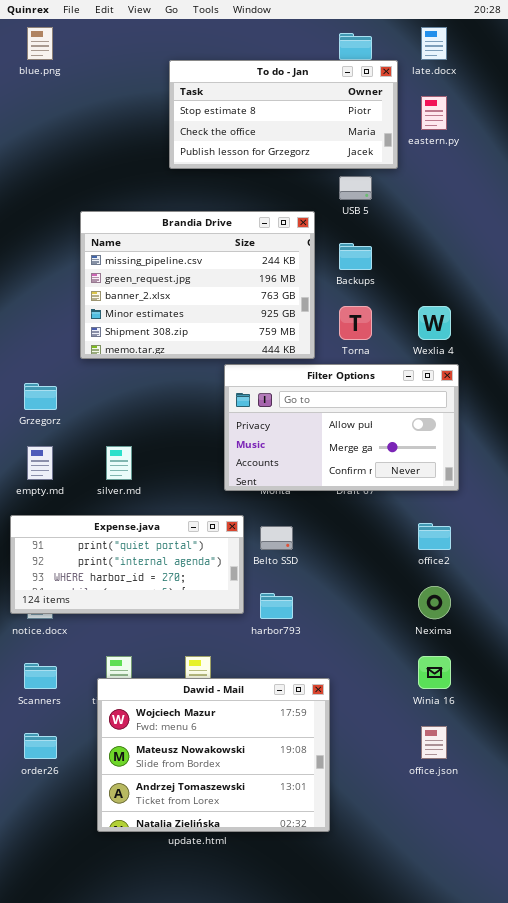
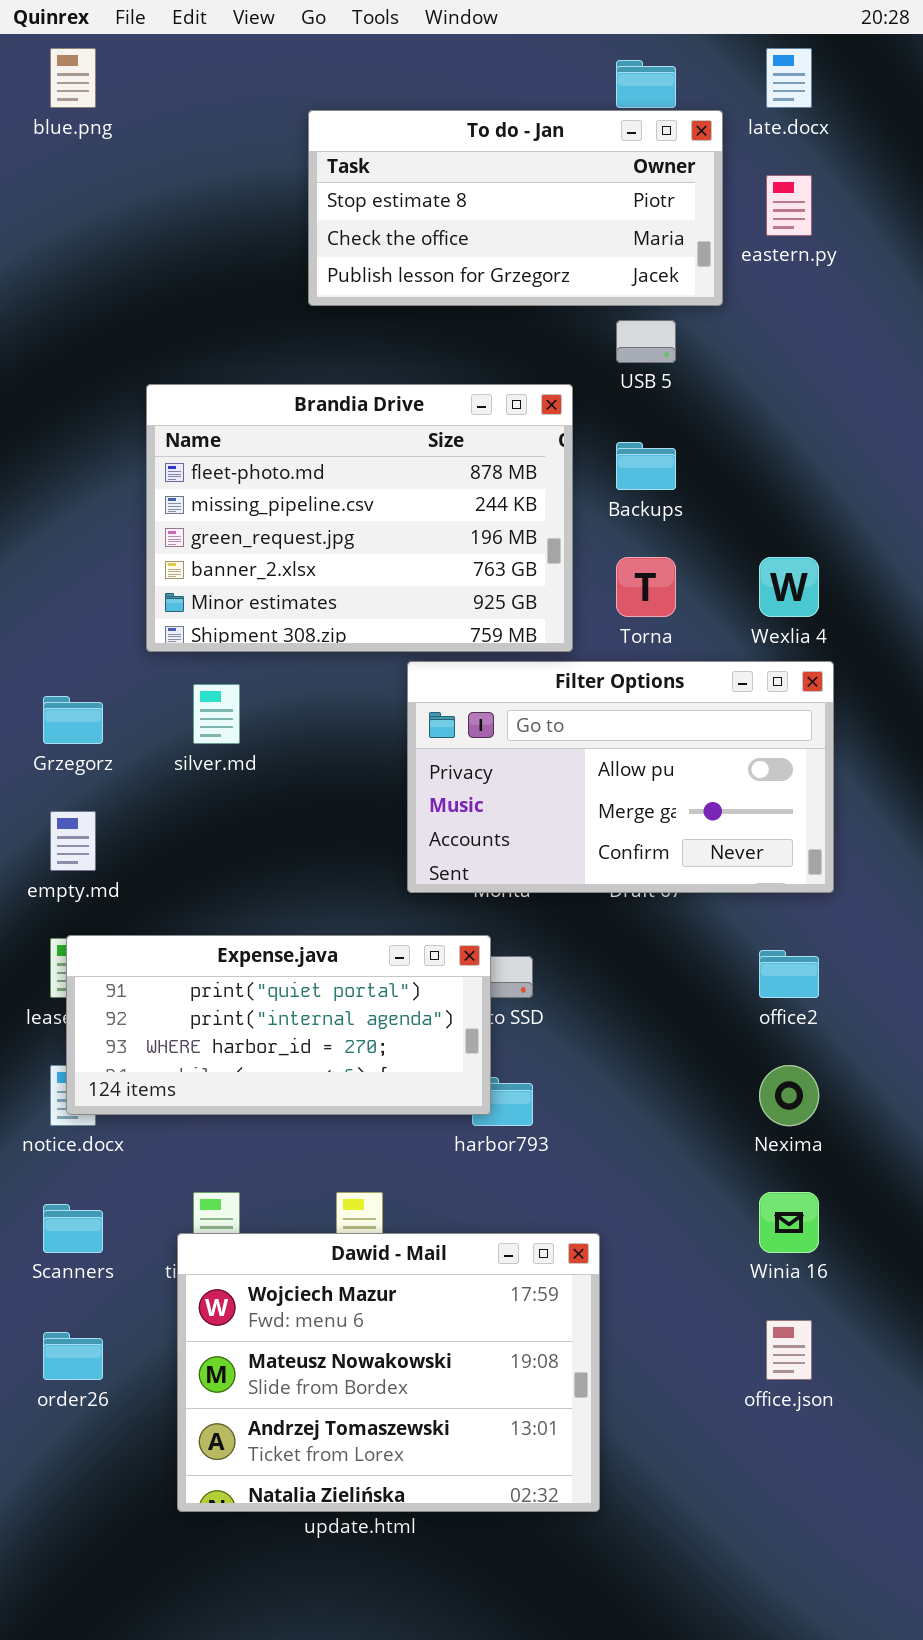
Brandia Drive: [80,211,315,359] -> [146,384,573,652], scrolled up 1 row
silver.md: [106,446,132,480] -> [193,684,240,744], moved
Expense.java: [10,515,244,614] -> [66,935,491,1115], moved

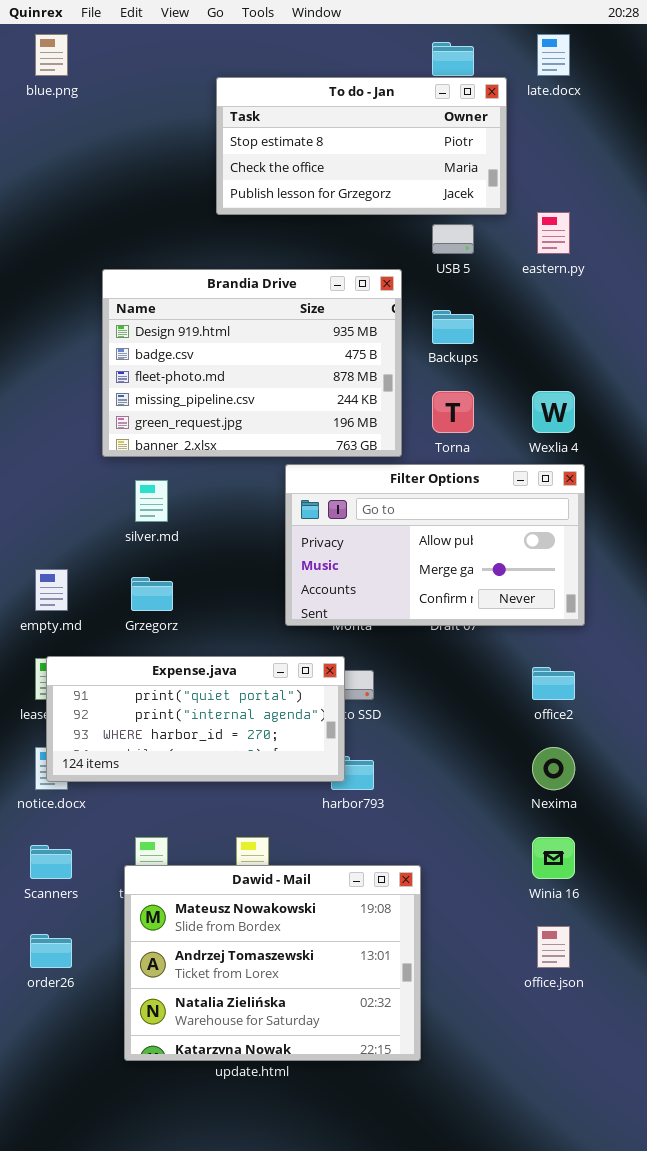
eastern.py: [766,175,812,236] -> [537,212,570,254], moved
Brandia Drive: [146,384,573,652] -> [102,269,402,457], scrolled up 2 rows
Grzegorz: [43,696,103,744] -> [131,577,173,611], moved
Dawid - Mail: [177,1233,600,1512] -> [124,865,421,1061], scrolled down 1 row

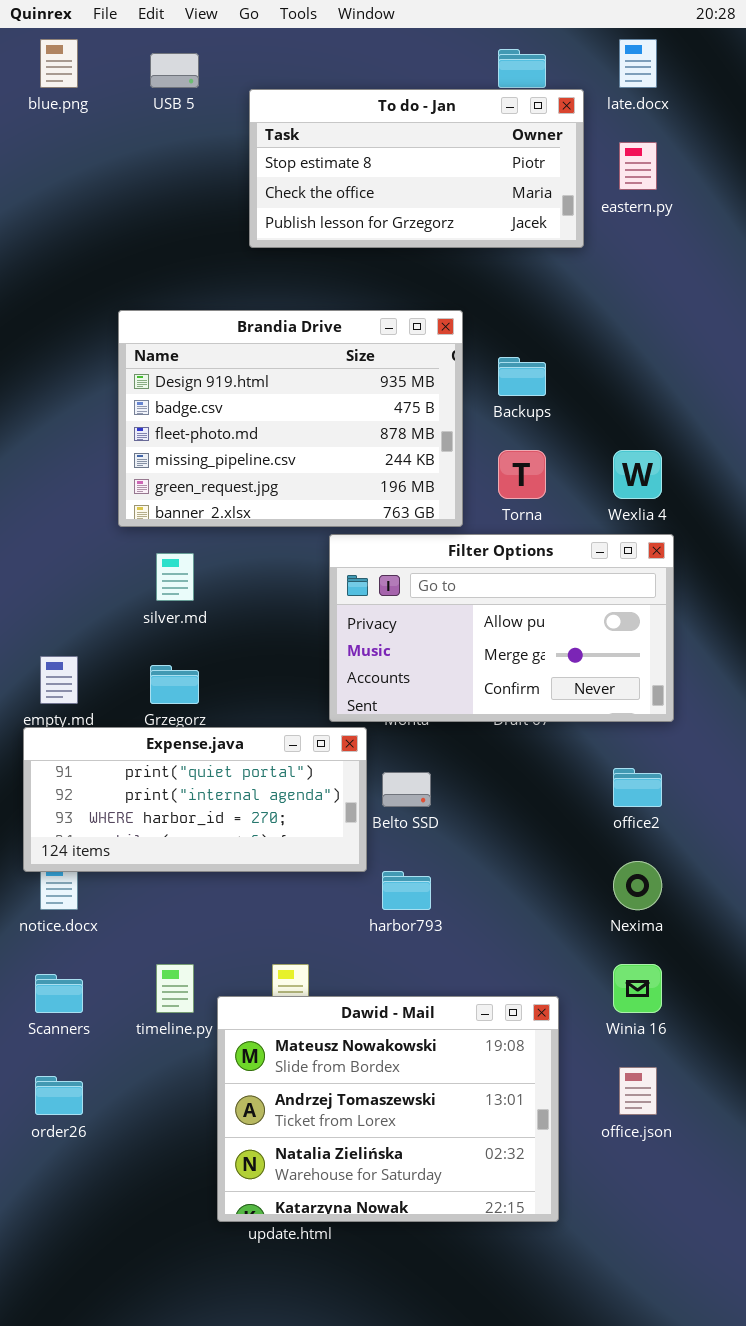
eastern.py: [537,212,570,254] -> [619,142,657,190], moved
USB 5: [432,224,474,254] -> [150,53,199,88], moved
Expense.java: [46,656,345,782] -> [23,727,367,872], moved
Dawid - Mail: [124,865,421,1061] -> [217,996,559,1222], moved

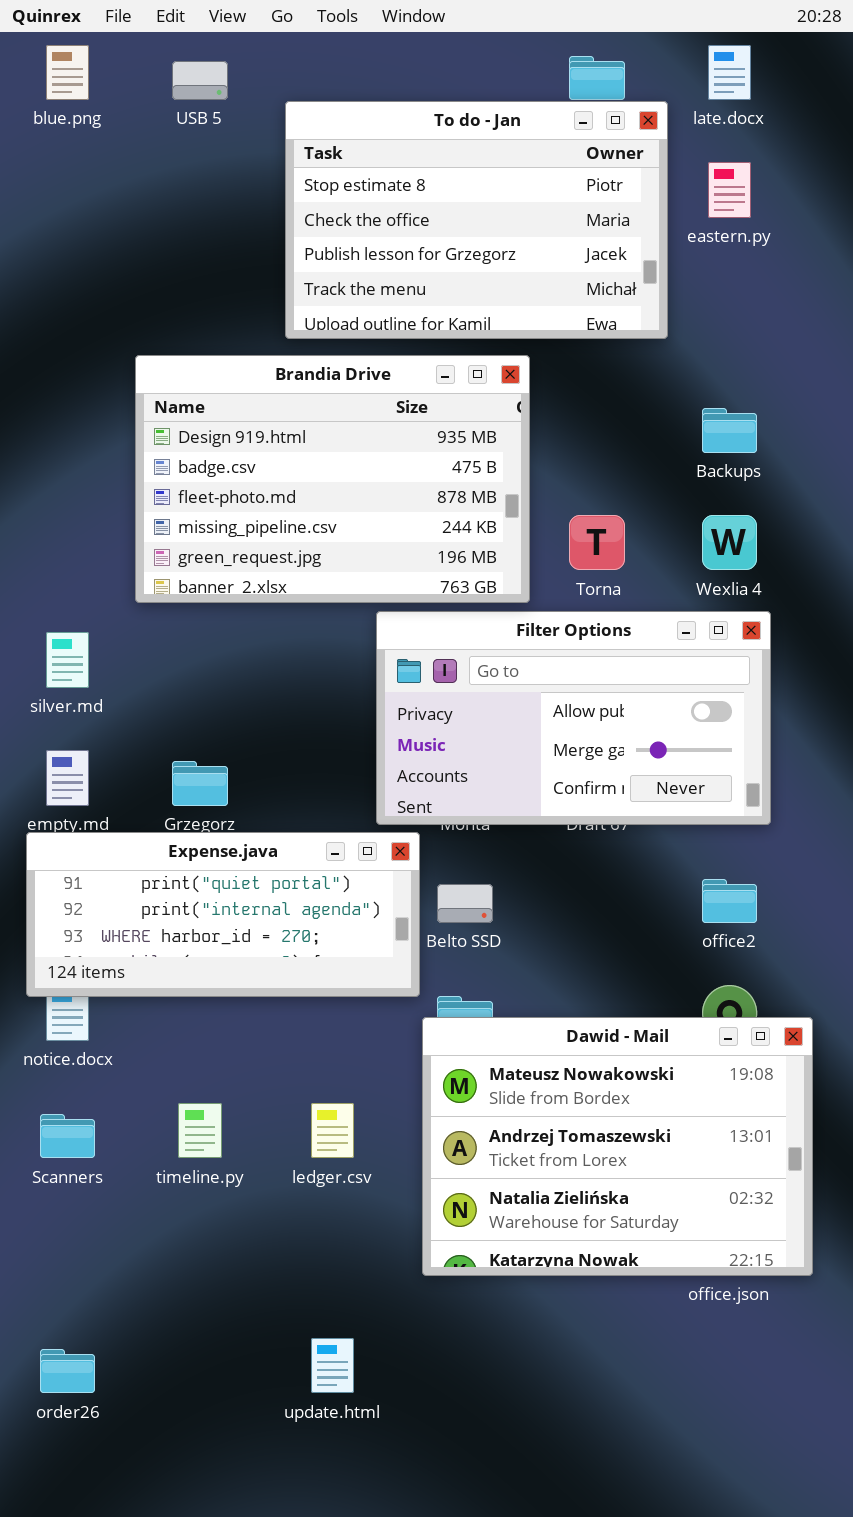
To do - Jan: [249,89,584,248] -> [285,101,668,339], resized
Backups: [498,357,546,396] -> [702,408,757,453], moved
silver.md: [156,553,194,601] -> [46,632,89,688], moved
Dawid - Mail: [217,996,559,1222] -> [422,1017,813,1276], moved
order26: [35,1076,83,1115] -> [40,1349,95,1393], moved

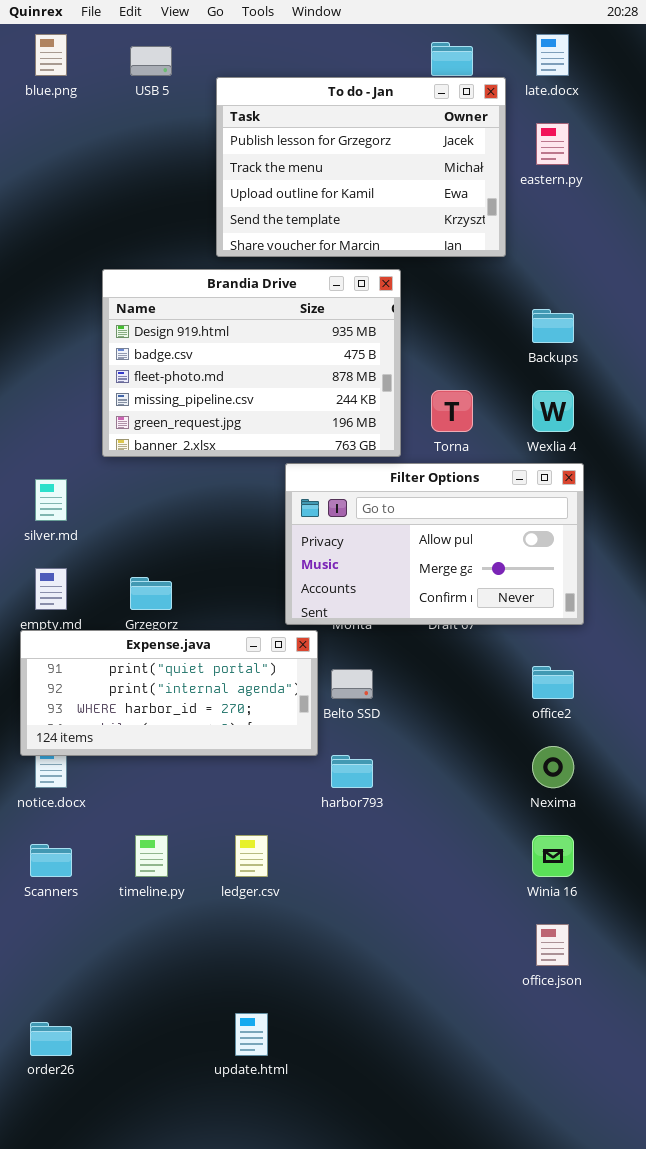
To do - Jan: [285,101,668,339] -> [216,77,506,257], scrolled down 2 rows
Dawid - Mail: [422,1017,813,1276] -> none, closed

